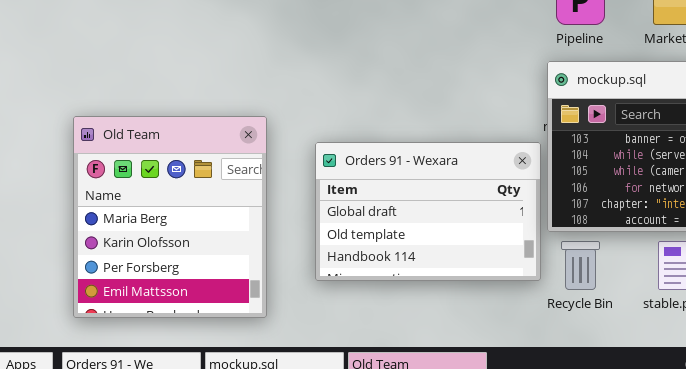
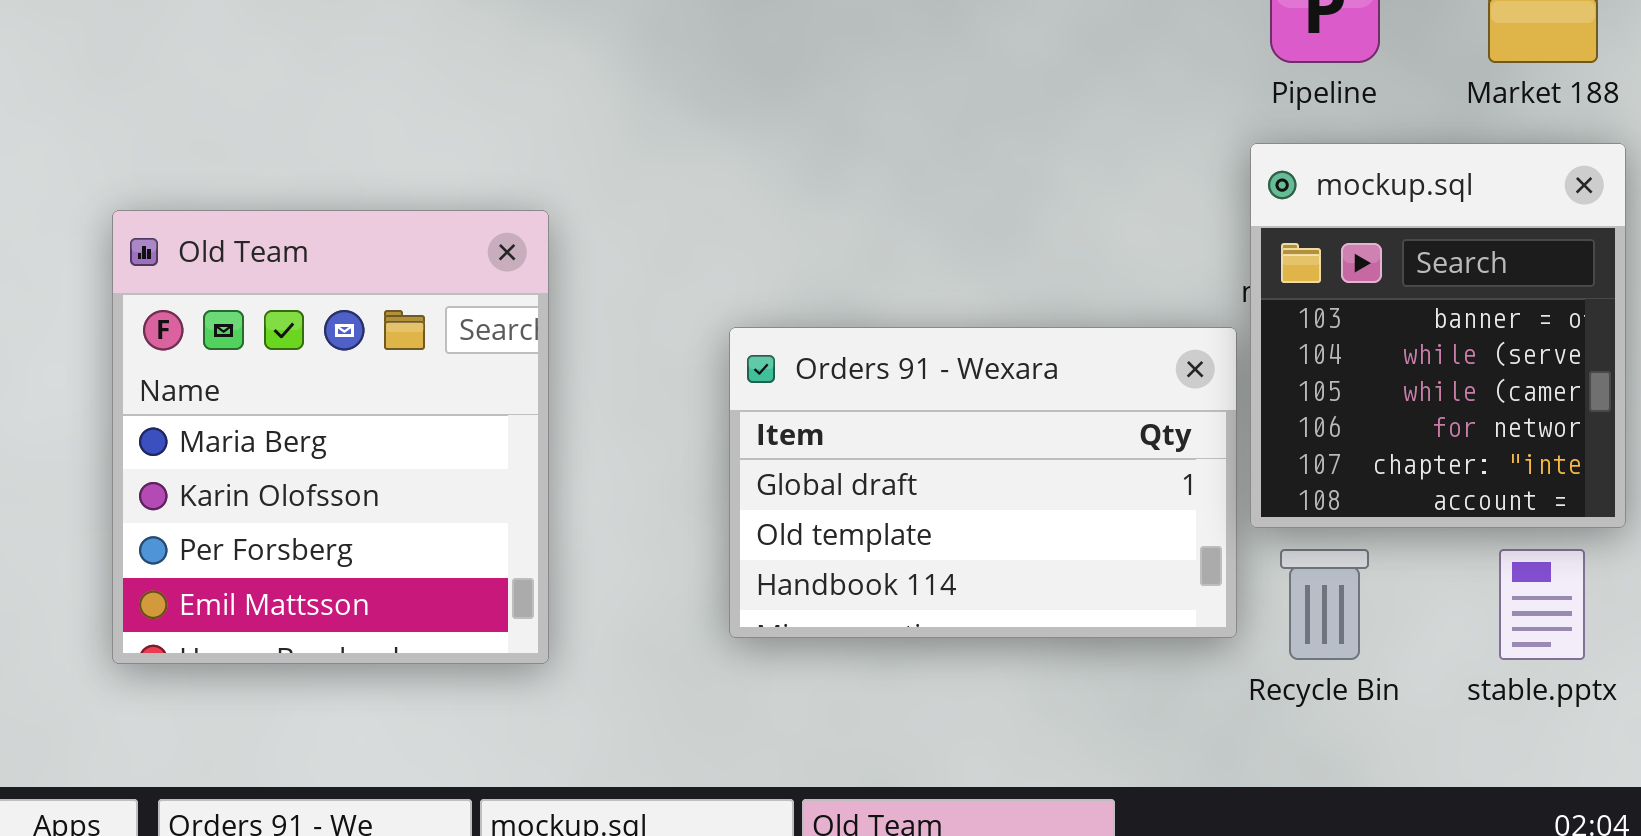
Old Team: [73,116,267,318] -> [112,210,549,664], moved

